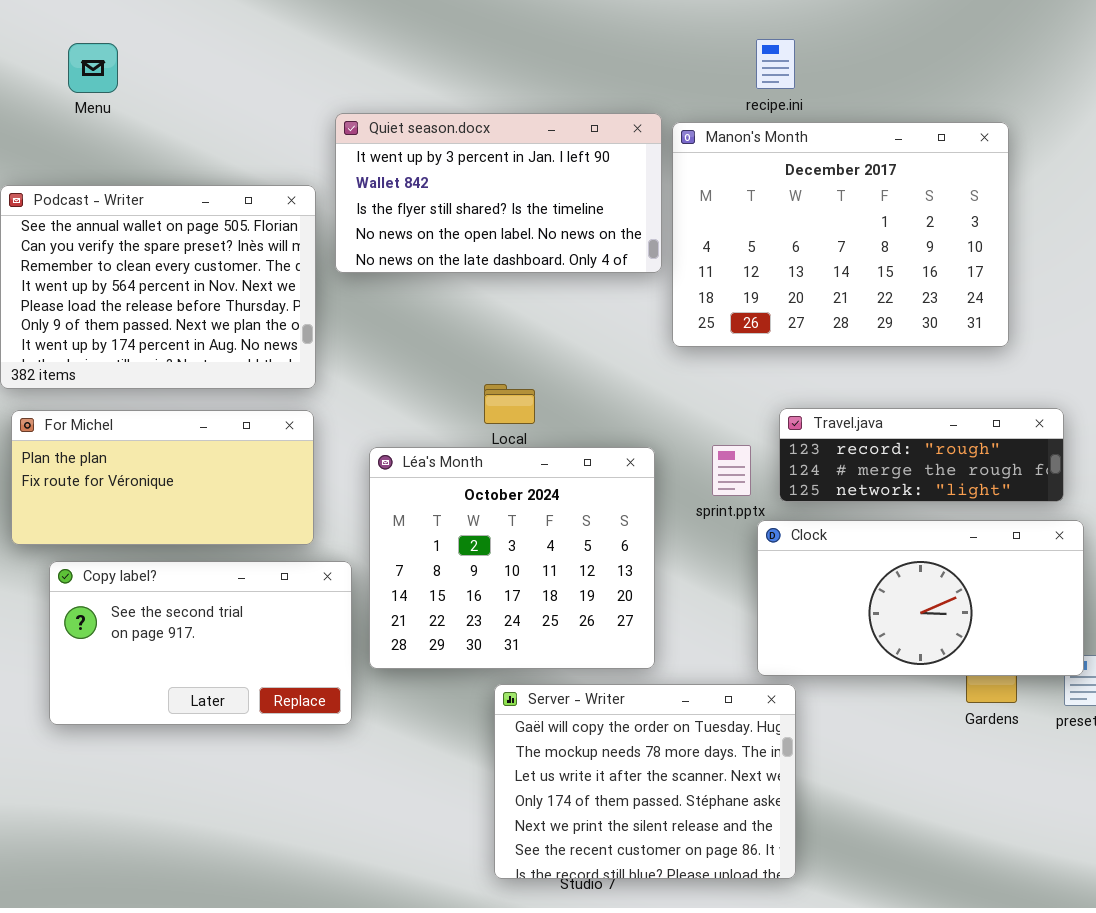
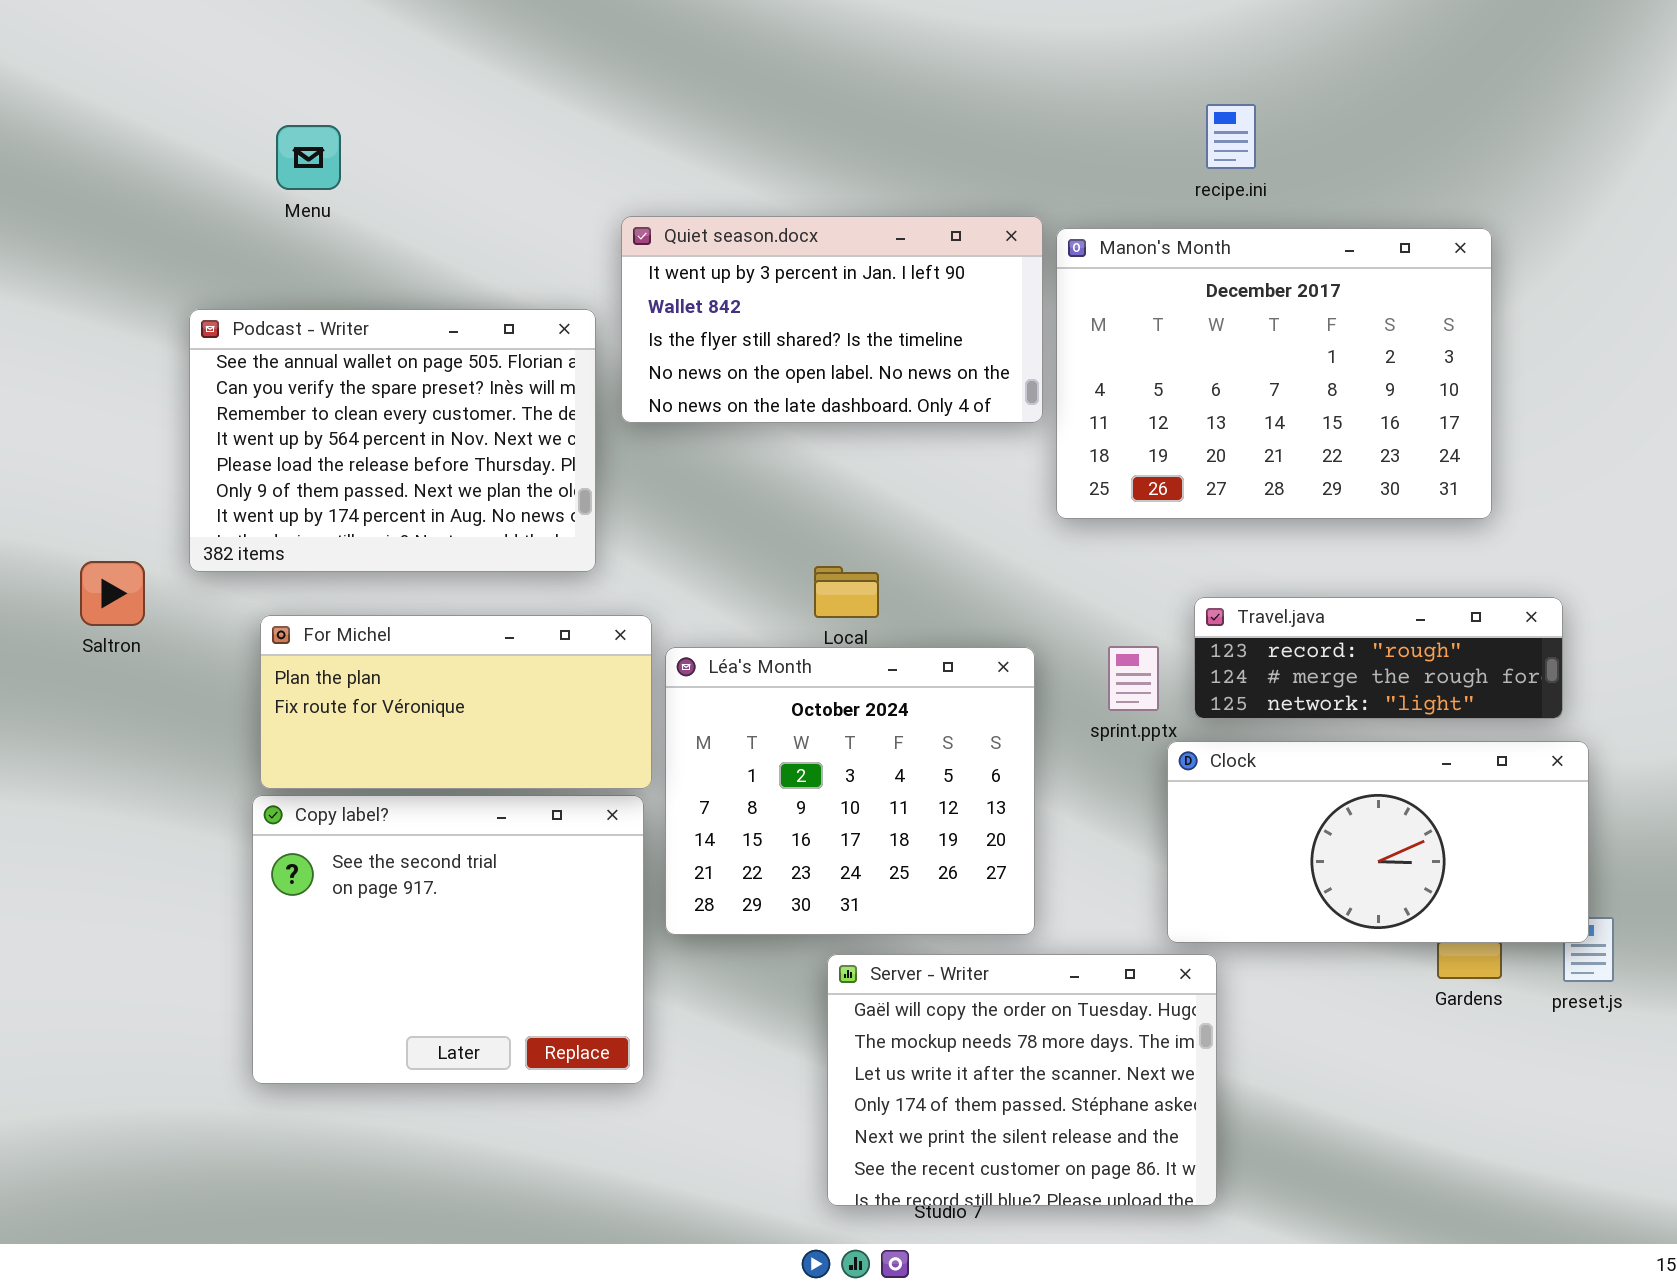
recipe.ini: [756,39,795,89] -> [1206,104,1256,169], moved
For Michel: [11,410,314,545] -> [260,615,652,789], moved
Copy label?: [49,561,352,725] -> [252,795,644,1084], resized

